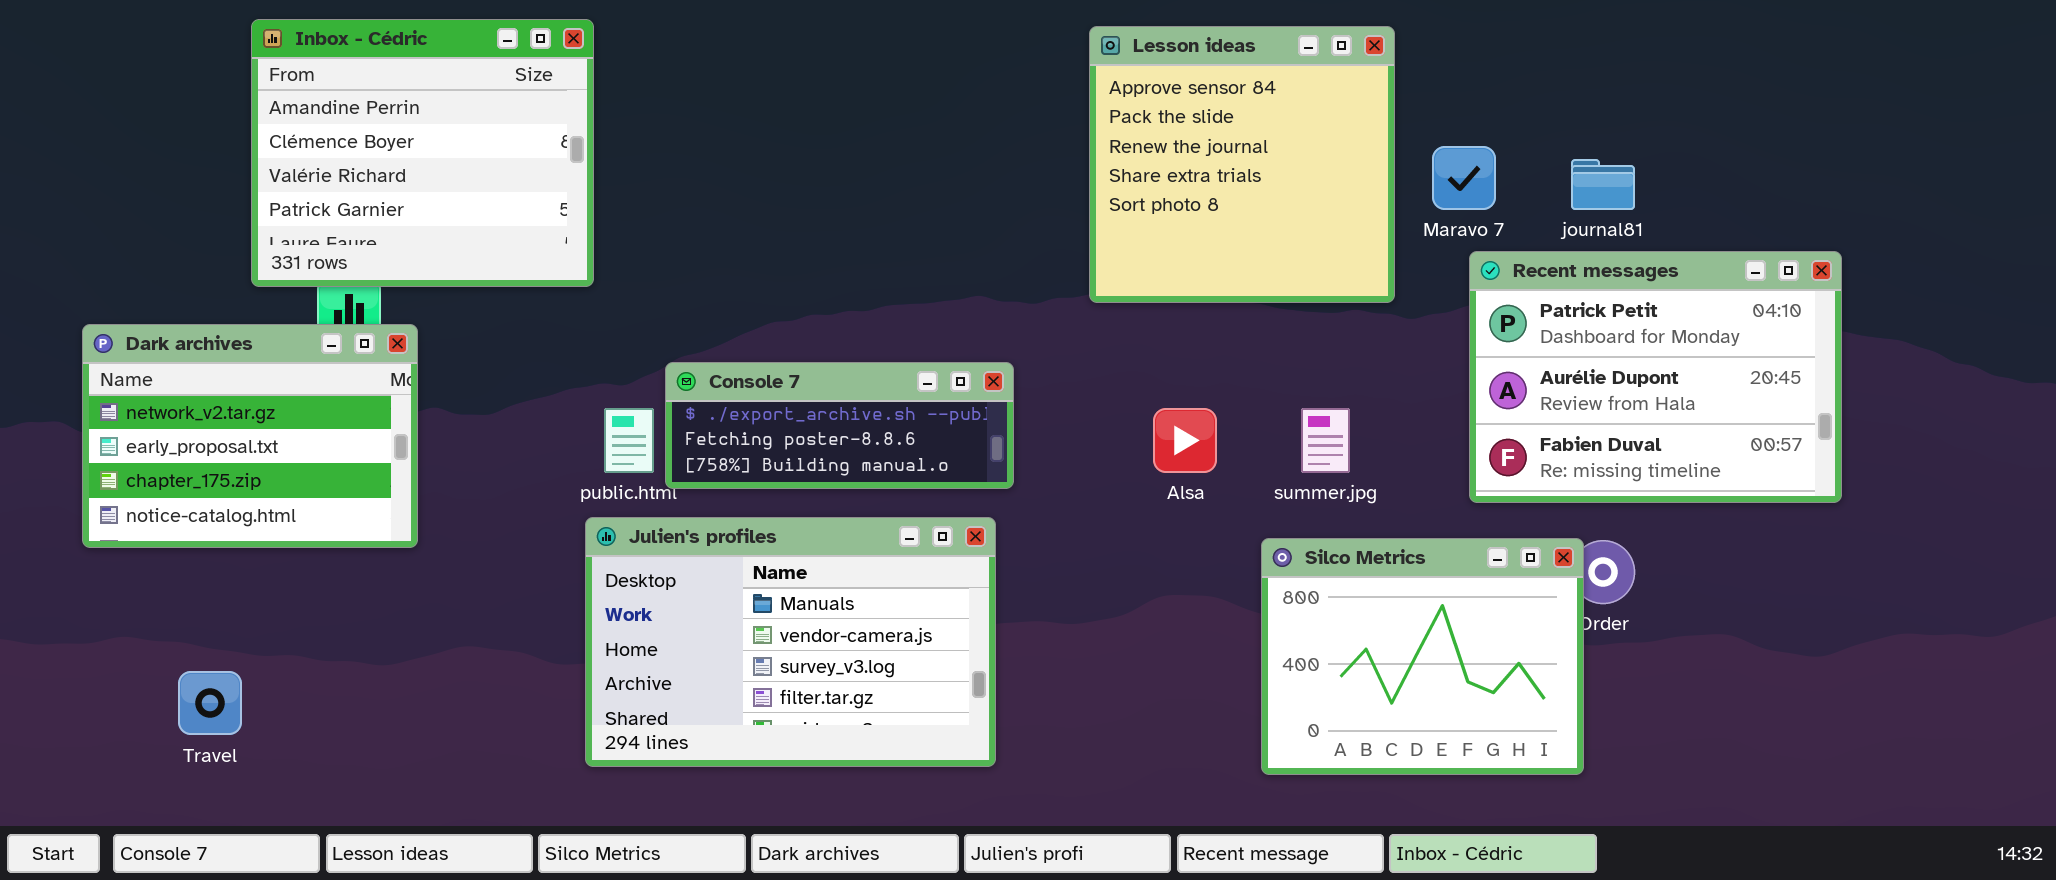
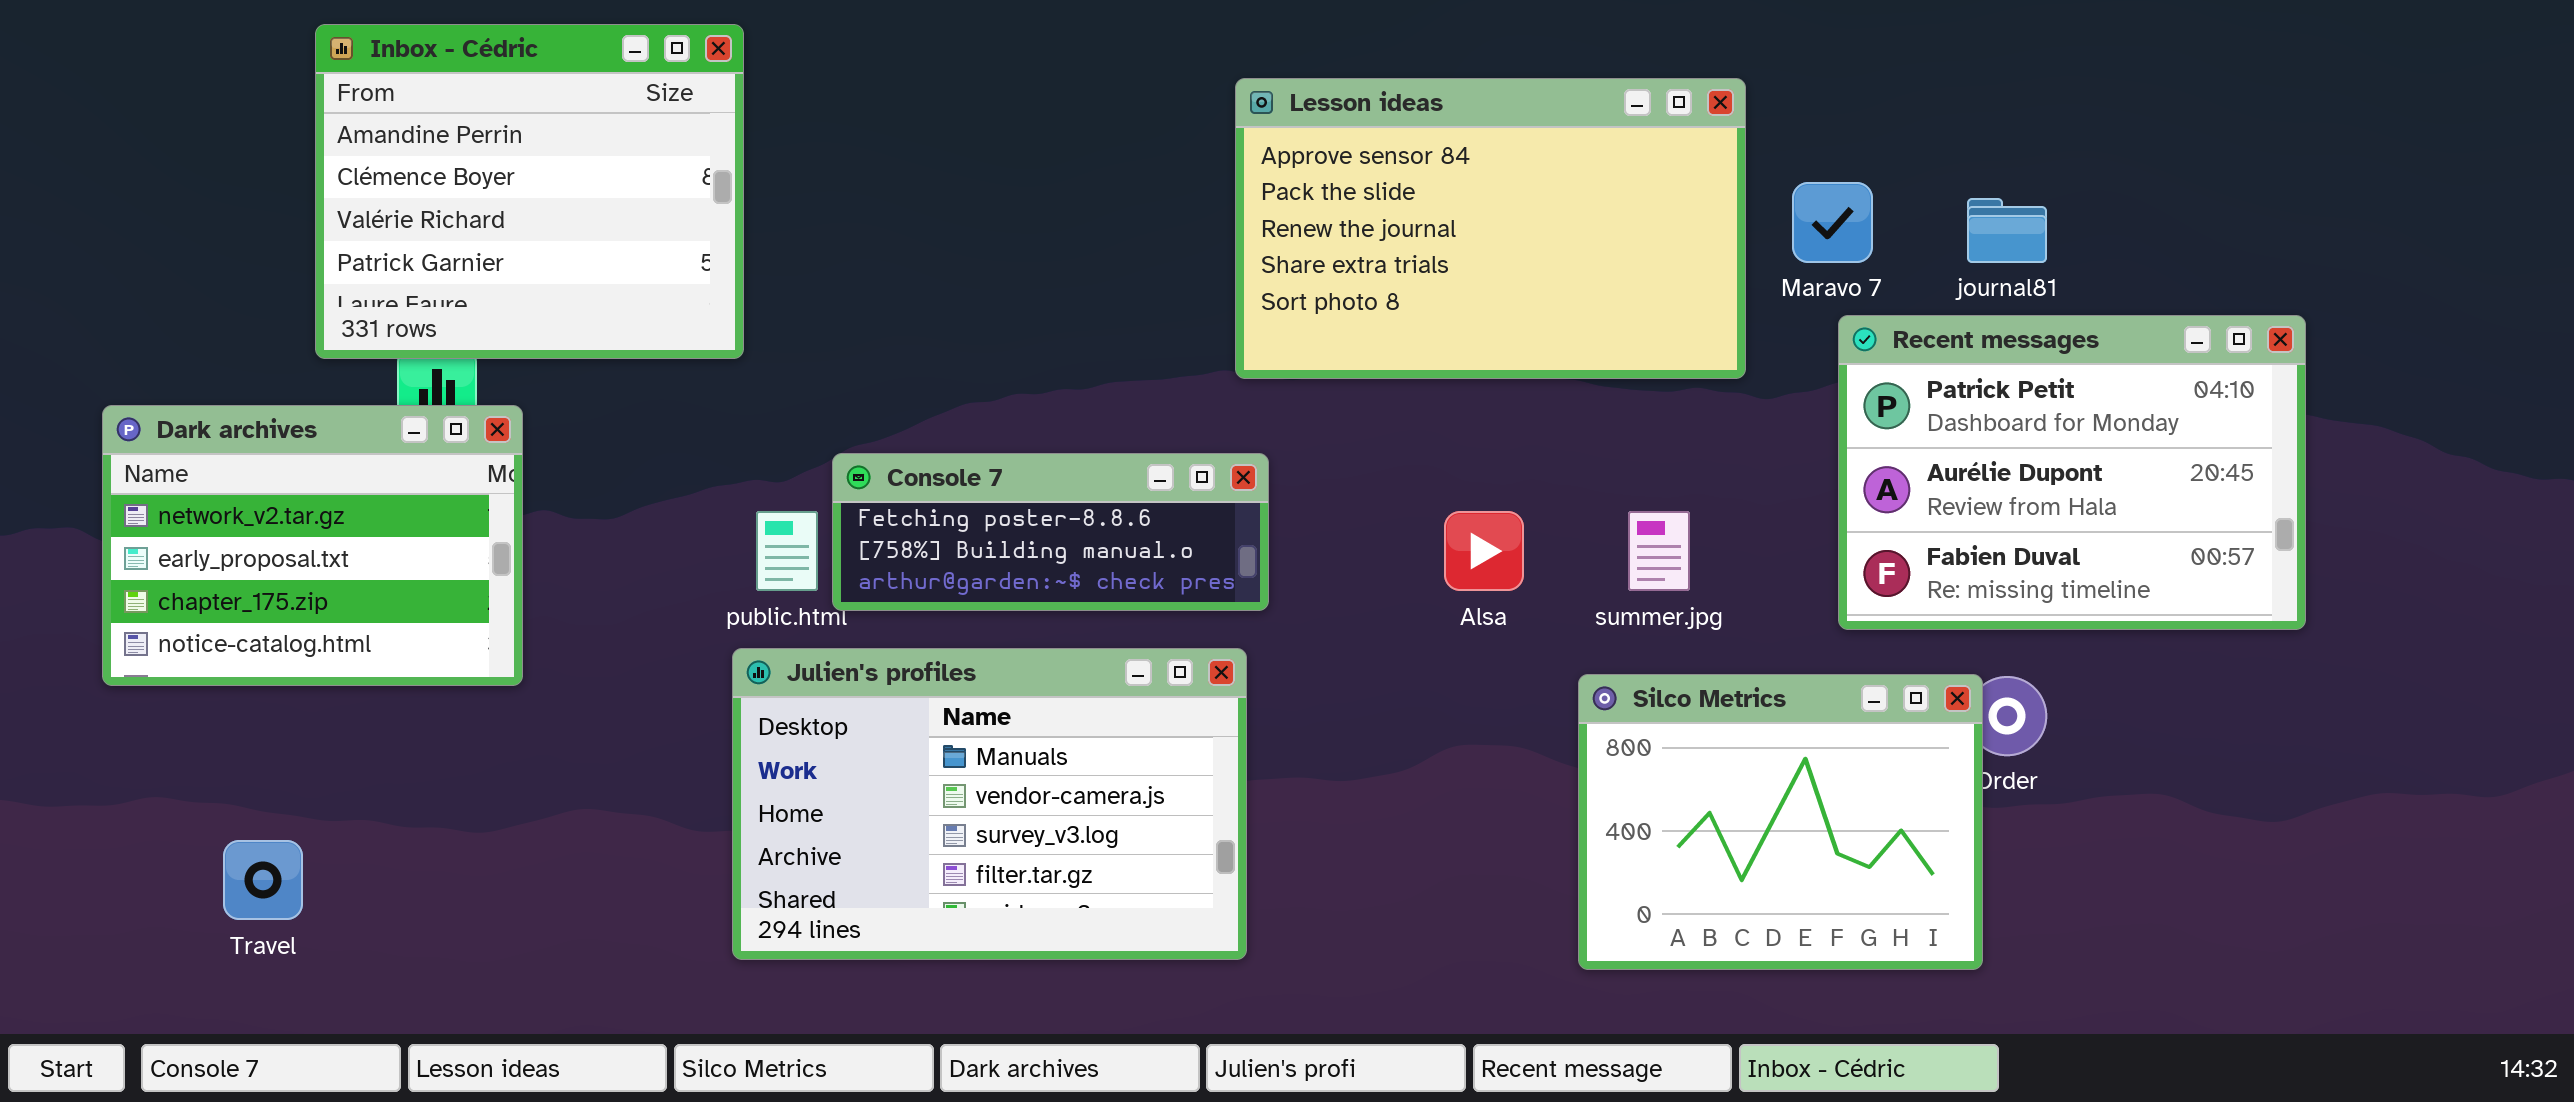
Lesson ideas: [1089,26,1395,303] -> [1235,78,1746,379], resized
Console 7: [665,362,1014,489] -> [832,453,1269,611], scrolled down 1 row

